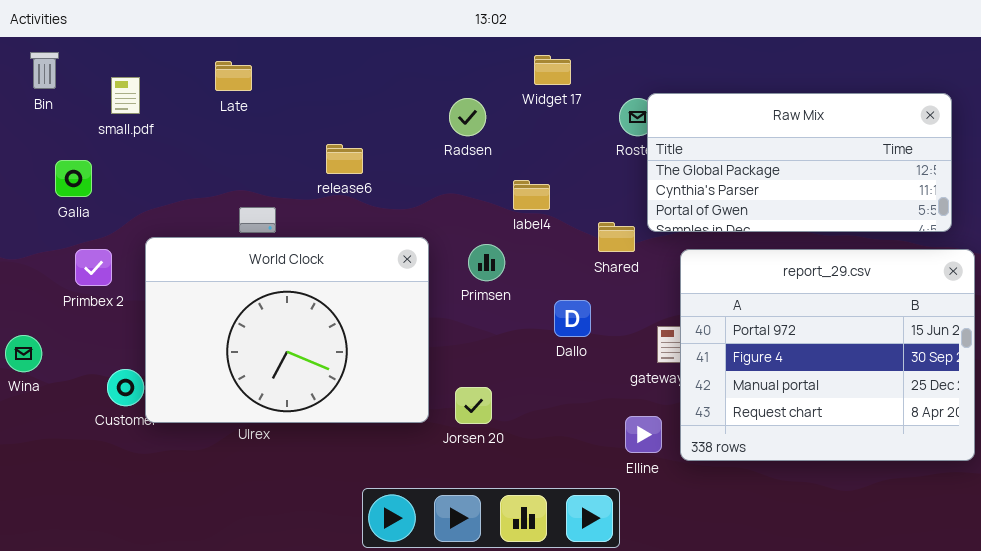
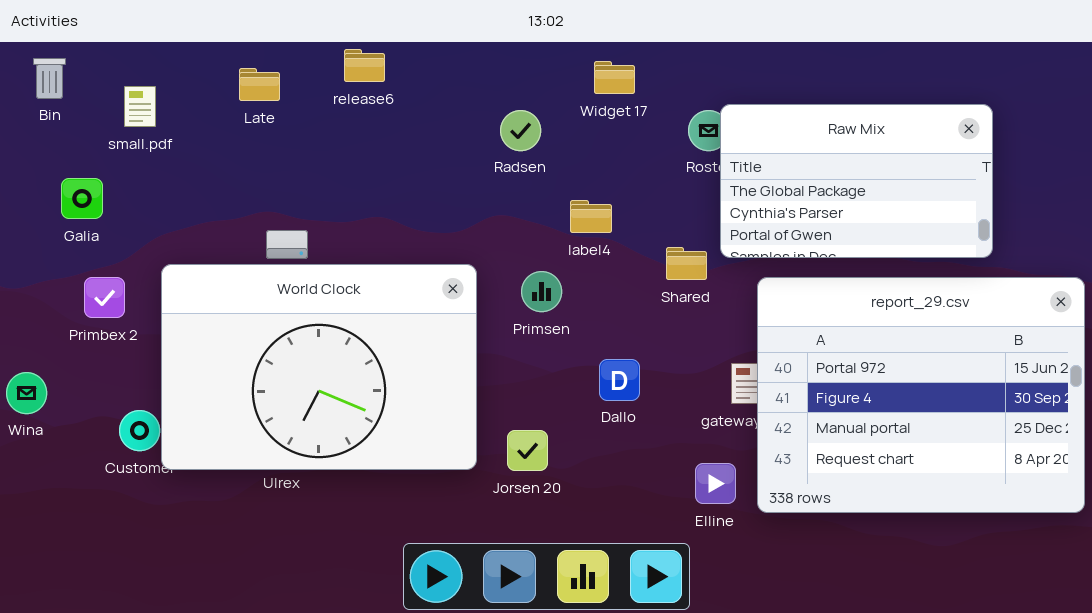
Raw Mix: [647,93,952,232] -> [720,104,993,258], resized
release6: [326,144,363,174] -> [344,49,385,82], moved
Dallo: [554,300,591,337] -> [599,359,640,401], moved

